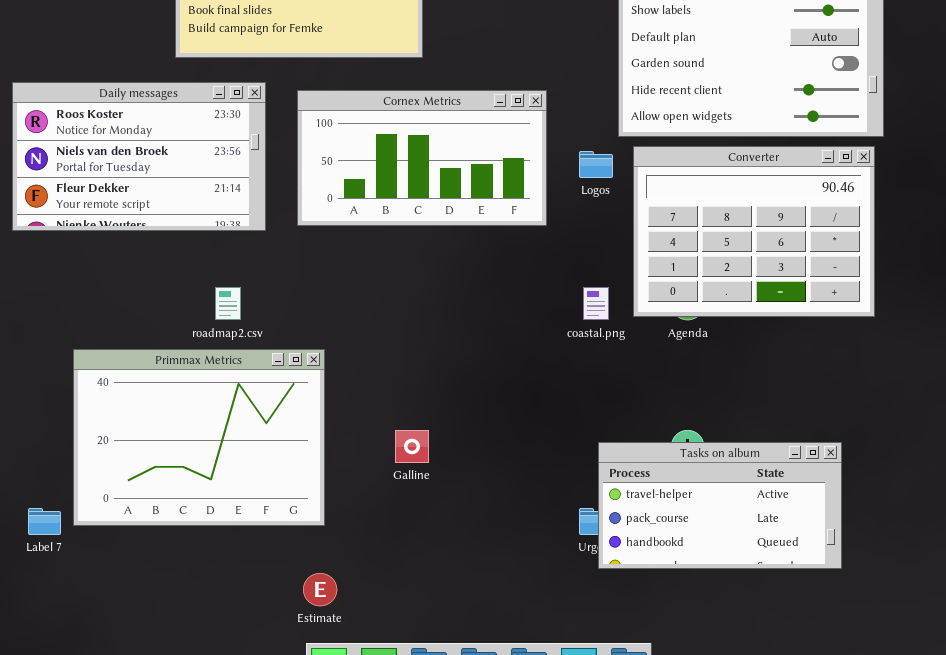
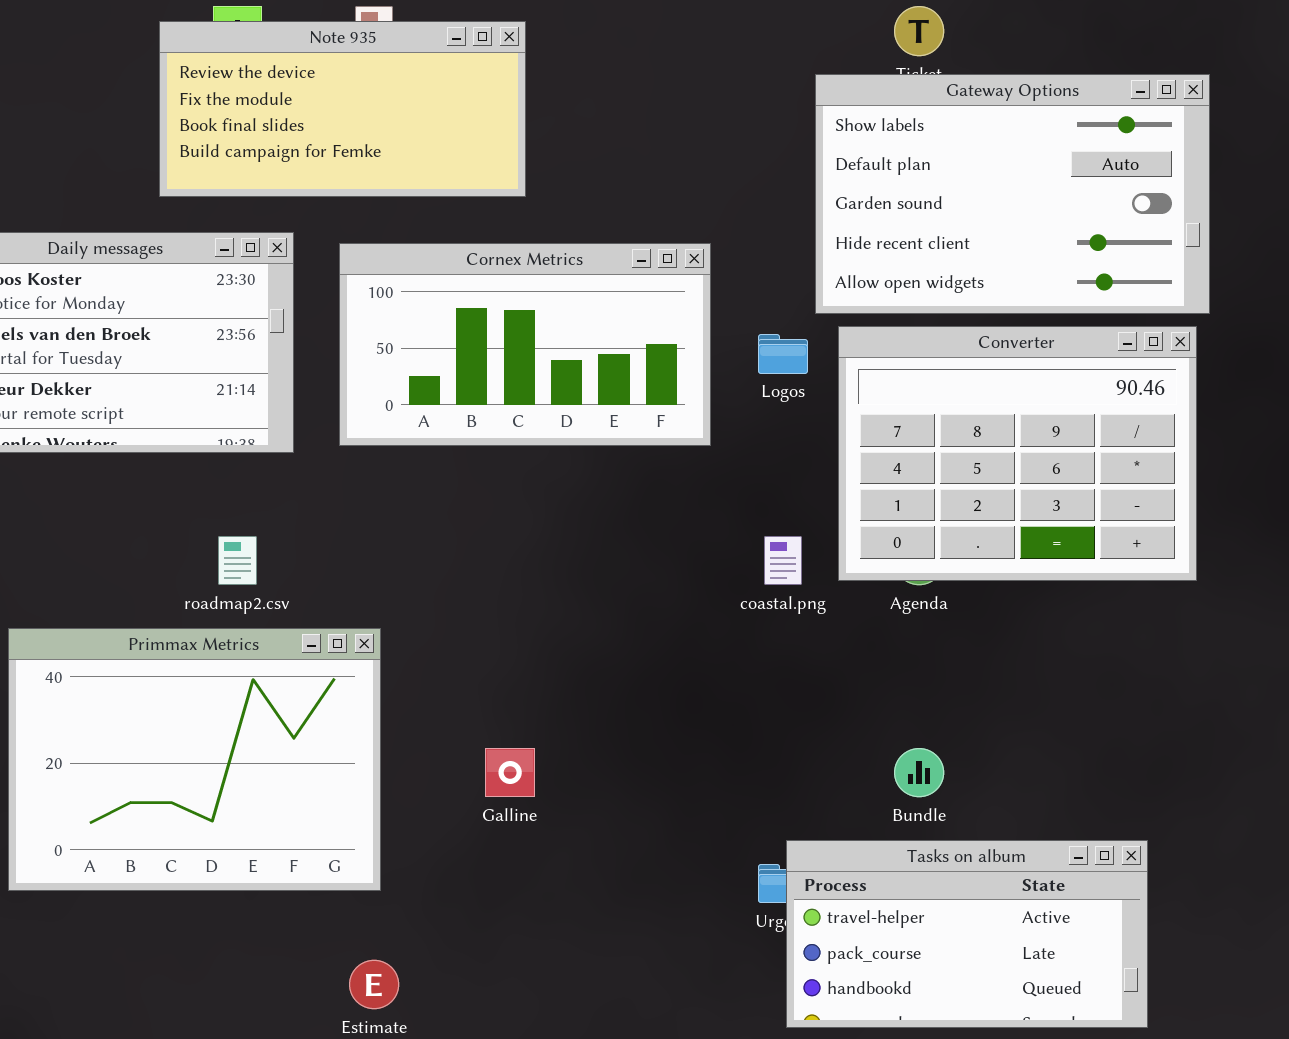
Tasks on album: [598,442,842,569] -> [786,840,1148,1028], moved

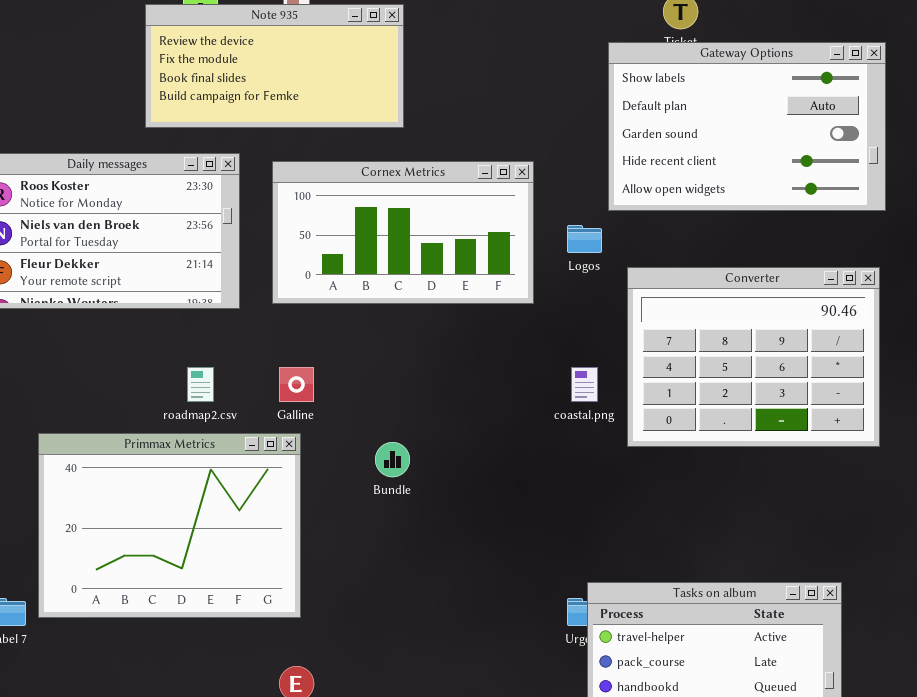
Converter: [838,326,1197,581] -> [627,267,880,447], moved
Galline: [485,748,535,797] -> [279,367,314,402], moved
Bundle: [894,748,944,797] -> [375,442,410,477], moved

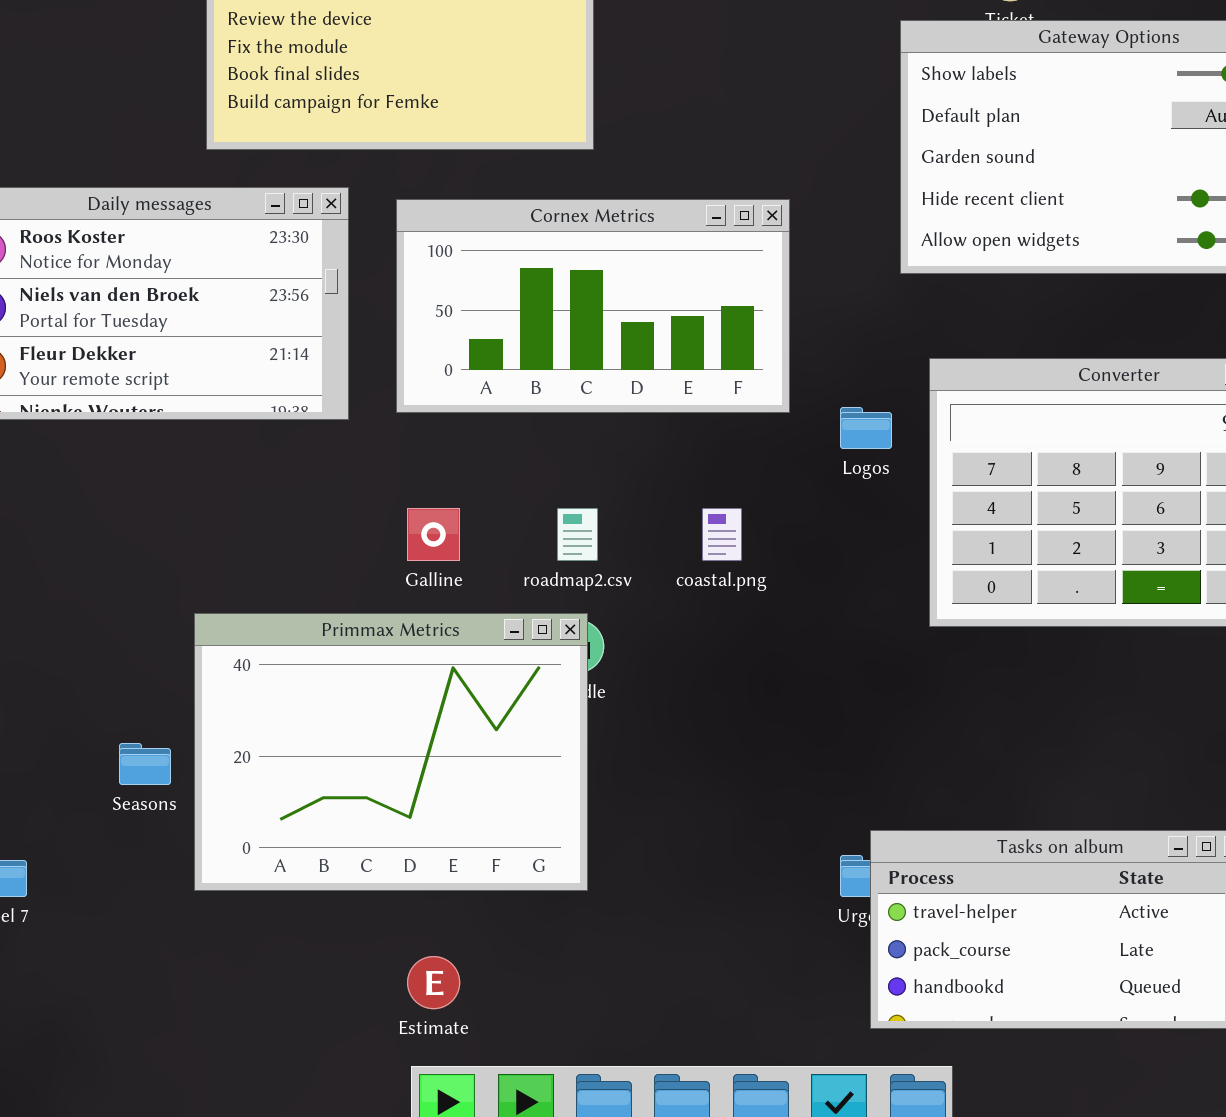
Logos: [567,225,602,253] -> [840,407,892,449], moved
roadmap2.csv: [187,367,214,402] -> [557,508,598,561], moved
coastal.png: [571,367,598,402] -> [702,508,742,561], moved
Primmax Metrics: [38,433,301,618] -> [194,613,588,891], moved

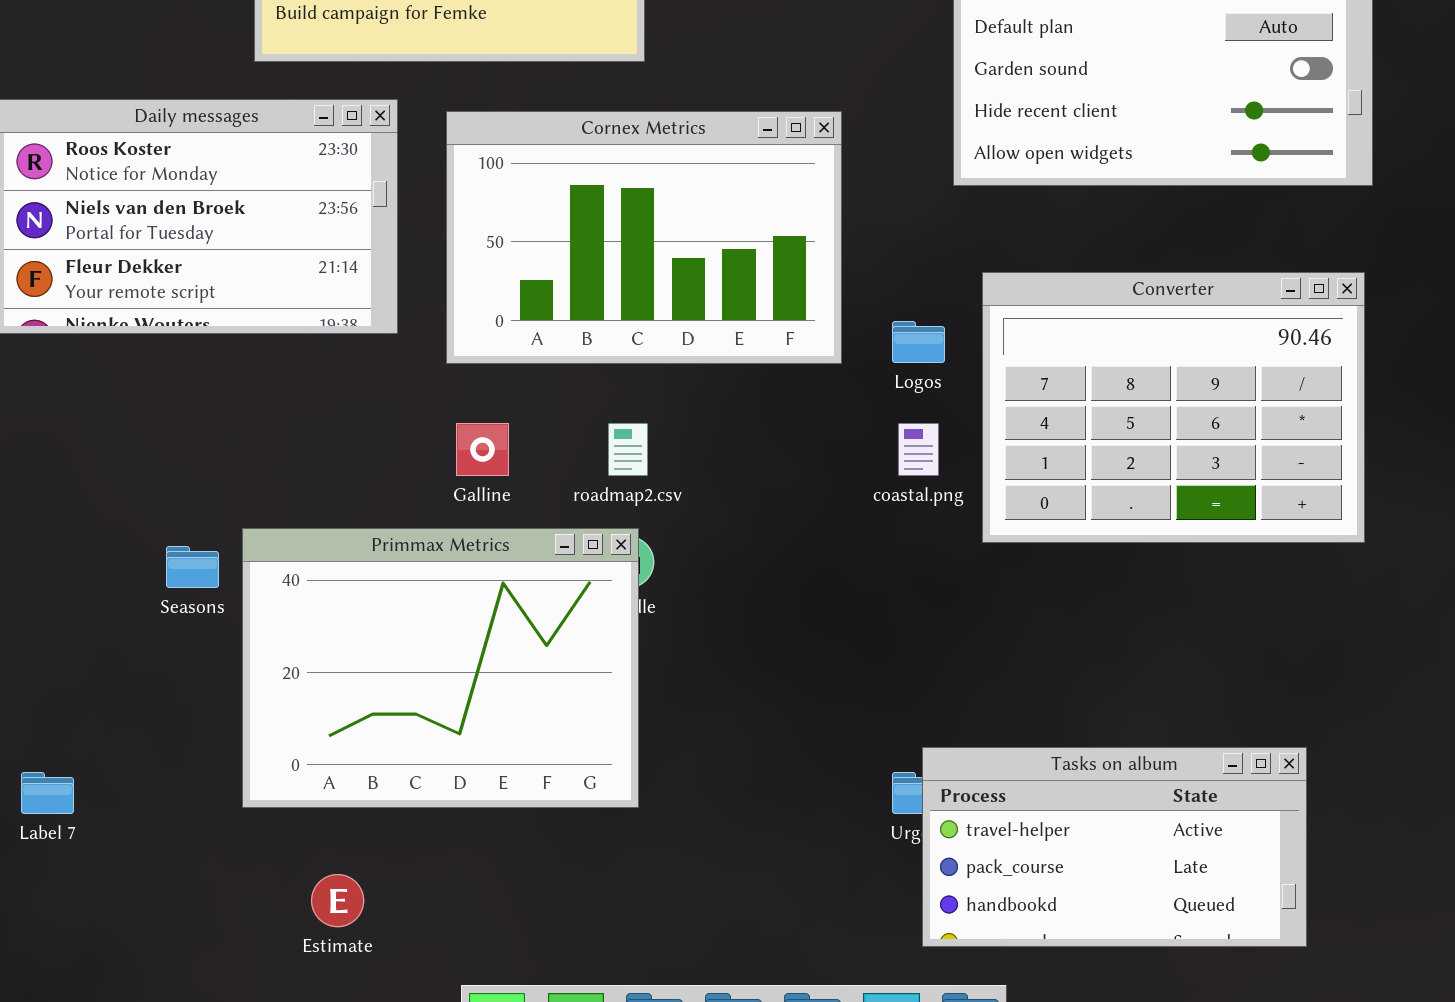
Cornex Metrics: [396,199,790,413] -> [446,111,842,364], resized
coastal.png: [702,508,742,561] -> [898,423,939,476], moved
Seasons: [119,743,171,785] -> [166,546,219,588], moved
Estimate: [407,956,460,1009] -> [311,874,364,927], moved

